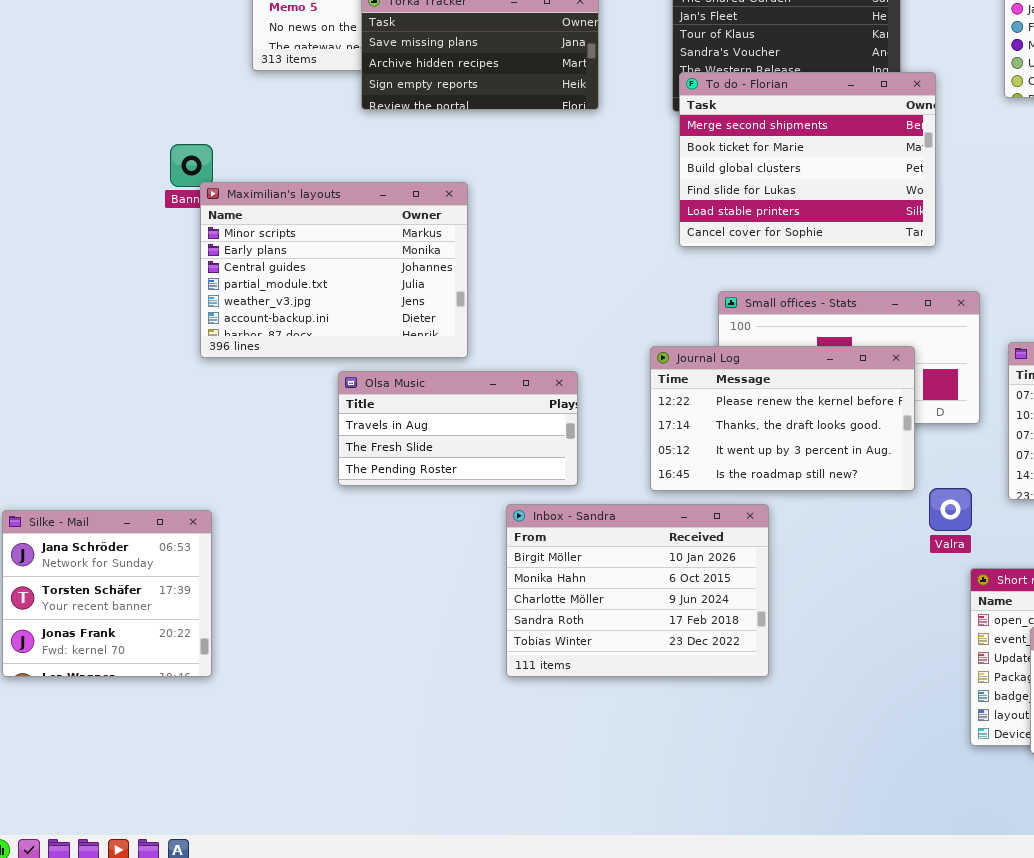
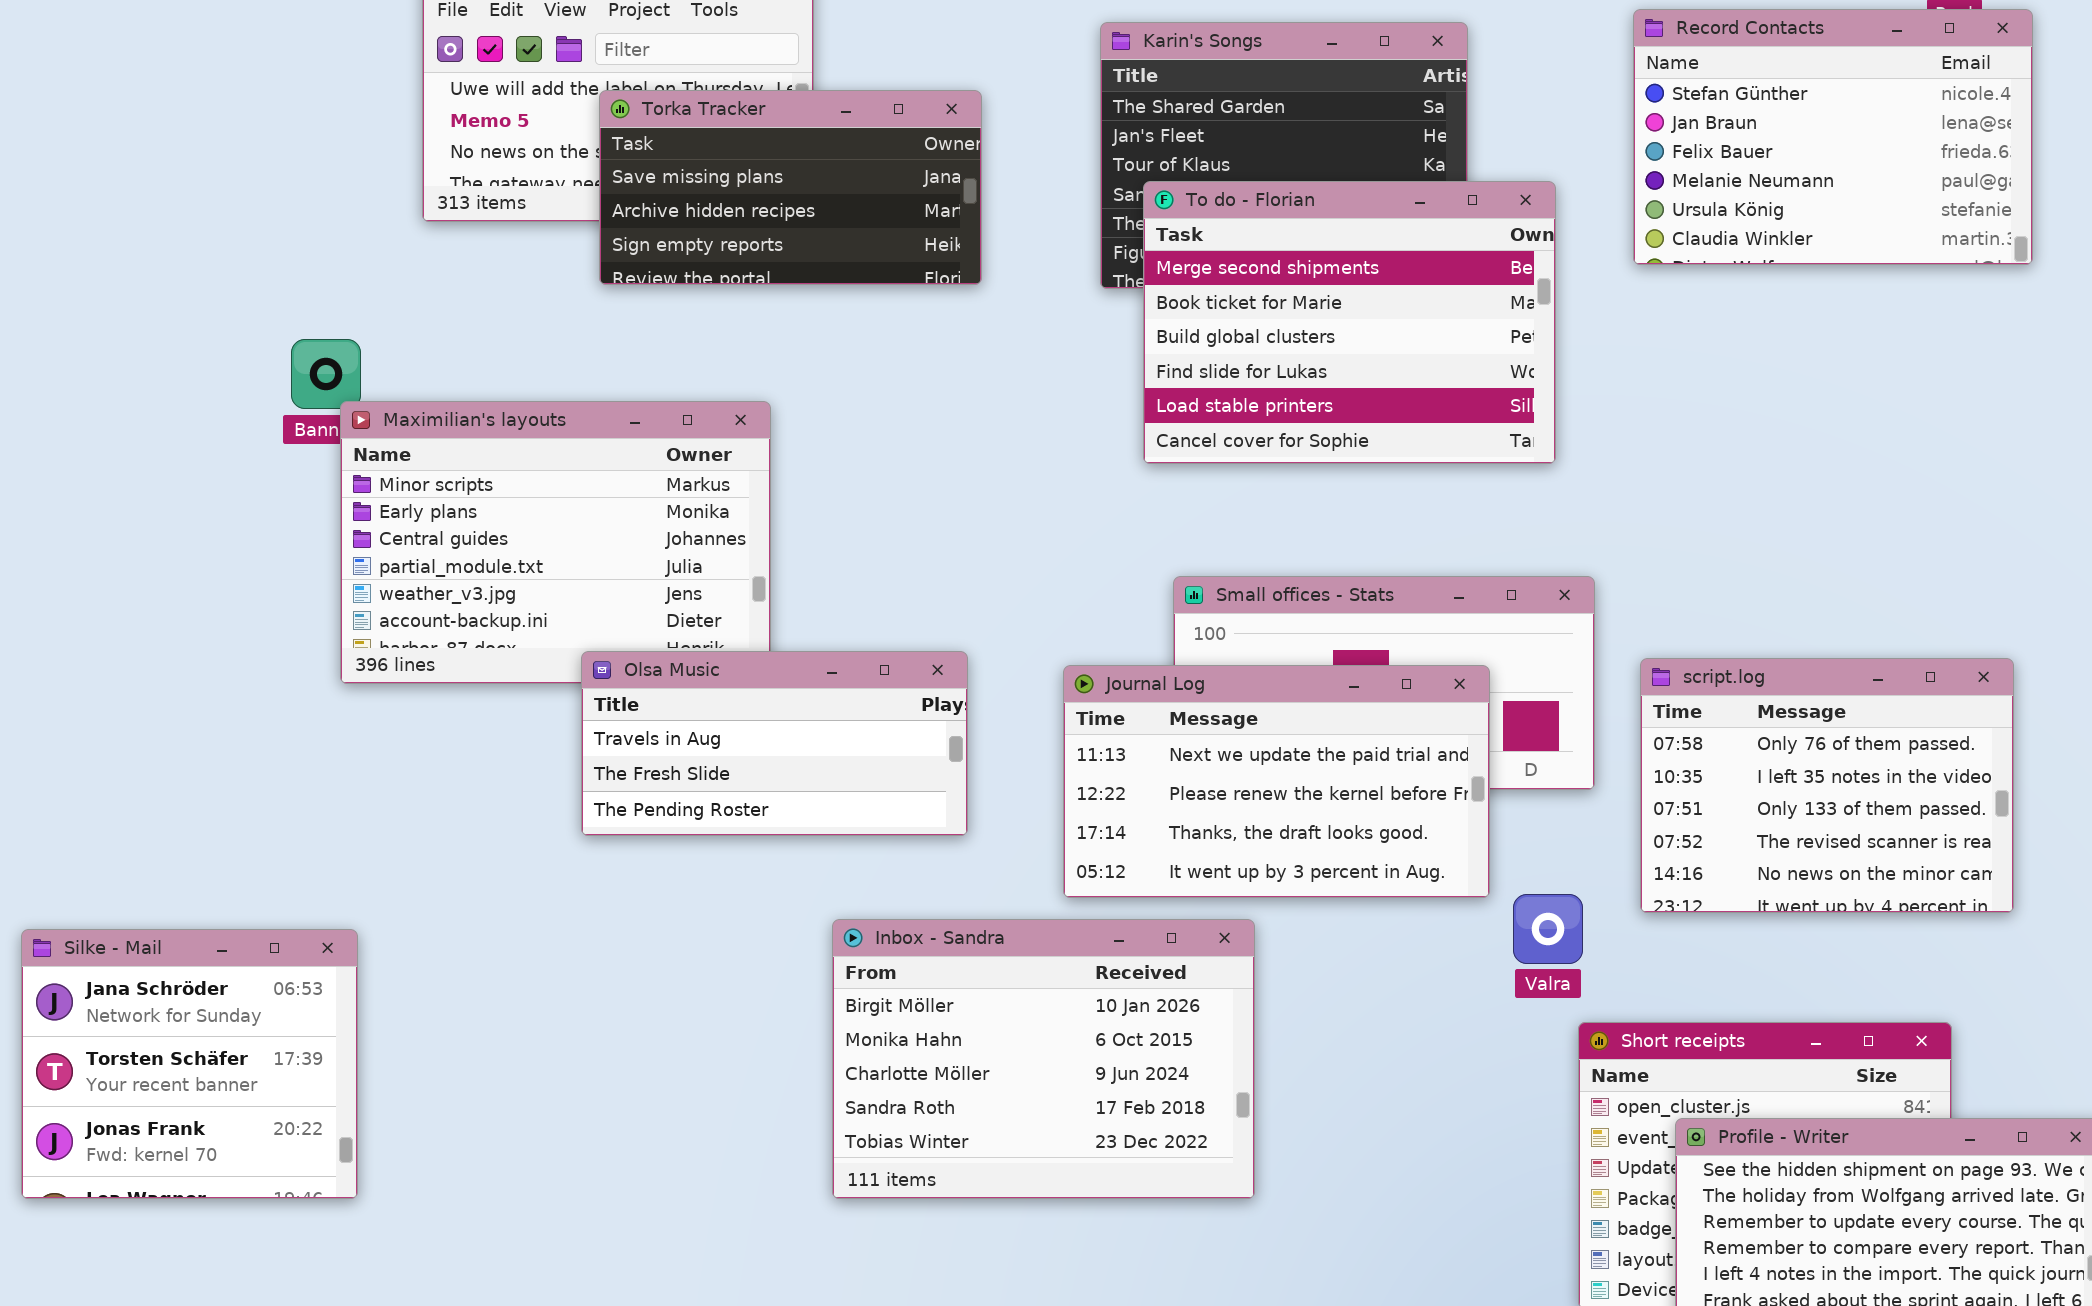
To do - Florian: [679,72,936,247] -> [1143,181,1556,464], moved
Journal Log: [650,346,915,491] -> [1063,665,1490,898], scrolled up 1 row
Olsa Music: [338,371,578,486] -> [581,651,968,836], moved

